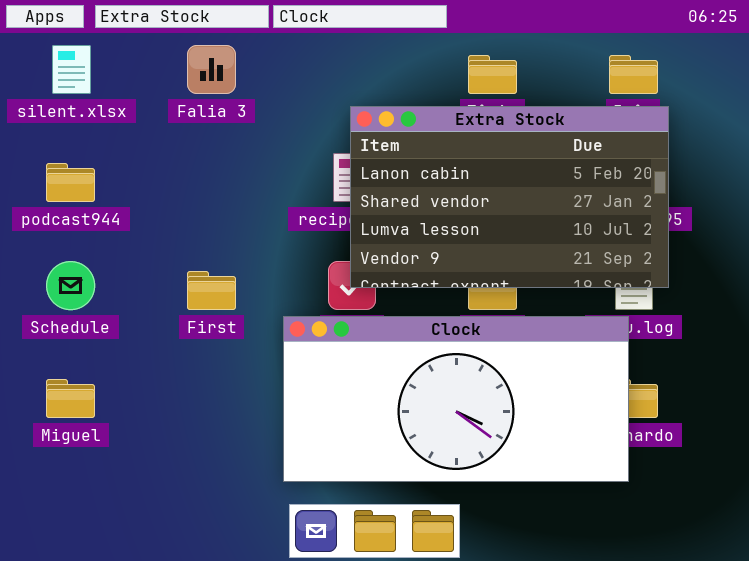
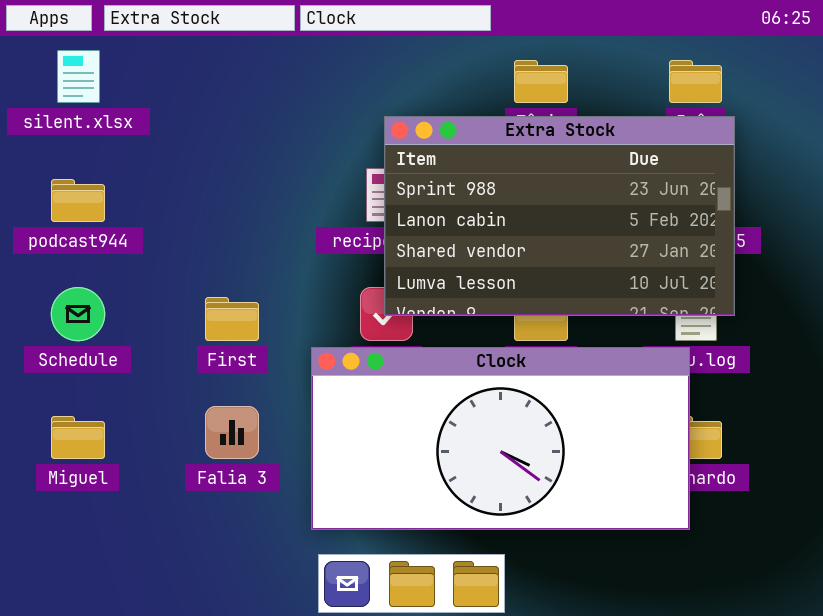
Falia 3: [187,45,236,94] -> [205,406,259,459], moved
Extra Stock: [350,106,669,288] -> [384,116,735,316], scrolled up 1 row

